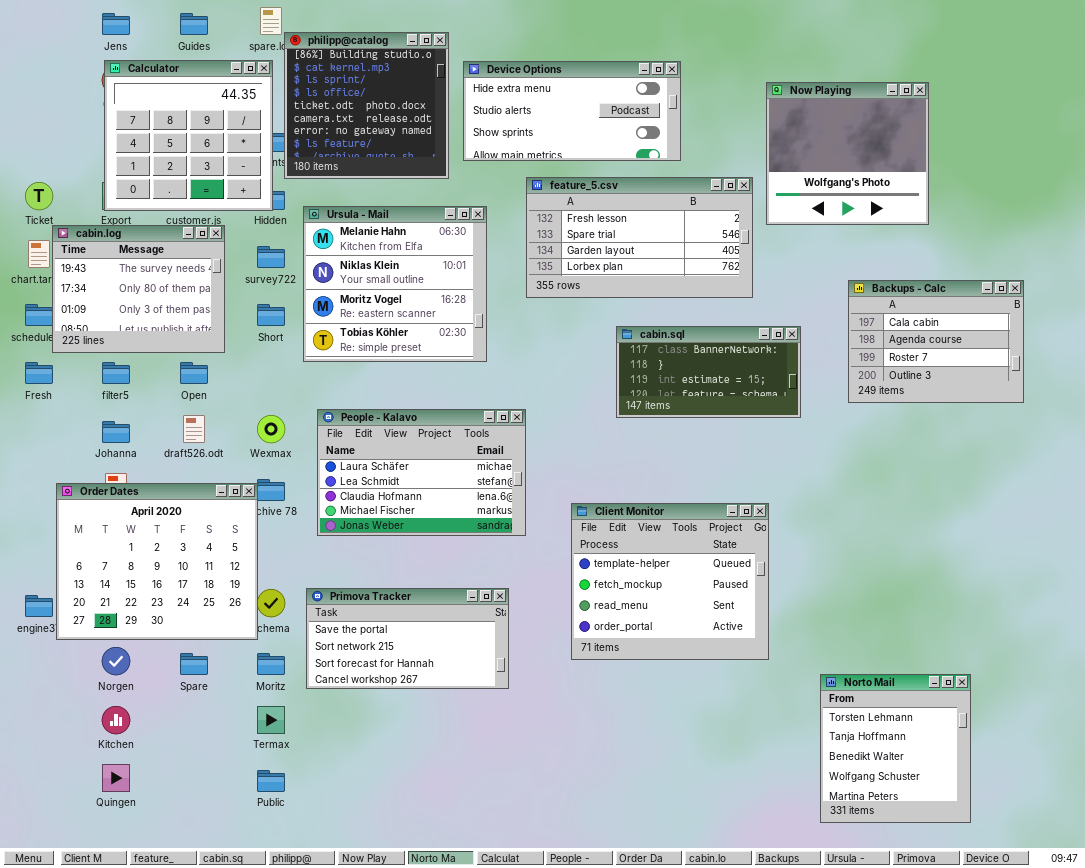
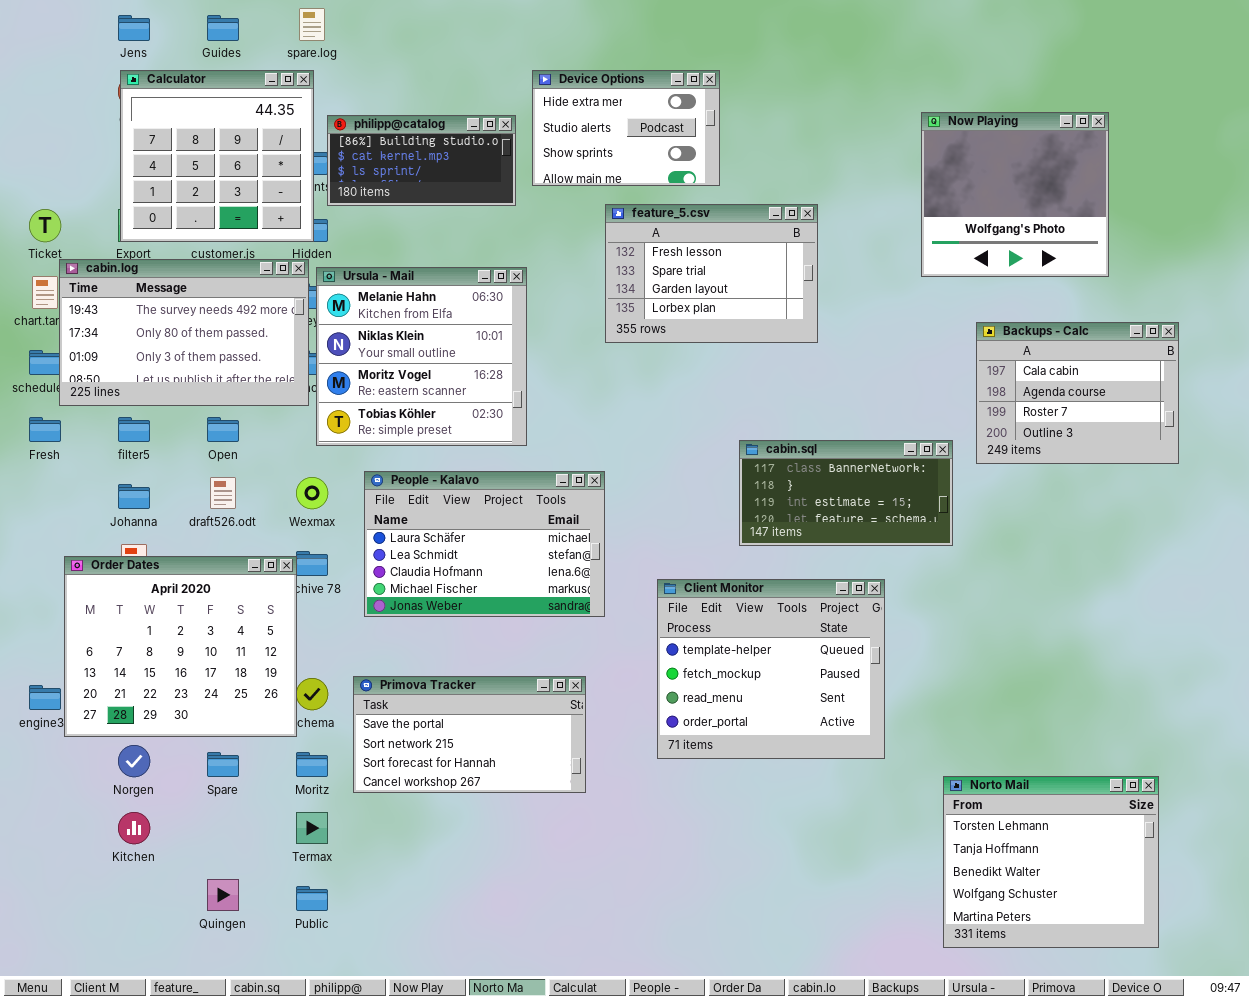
philipp@catalog: [284,32,449,179] -> [327,115,516,206], resized
Device Options: [463,61,681,161] -> [532,70,720,186], resized
Now Playing: [766,82,929,225] -> [921,112,1109,277], moved
feature_5.csv: [526,177,753,298] -> [605,204,818,343], resized
Ursula - Mail: [303,206,487,362] -> [316,267,527,446], moved
cabin.log: [52,225,225,353] -> [59,259,309,406], resized
cabin.sql: [616,326,801,418] -> [739,440,953,546], moved
Norto Mail: [820,674,971,823] -> [943,776,1159,948], resized
Quingen: [102,764,130,792] -> [207,879,239,911], moved

